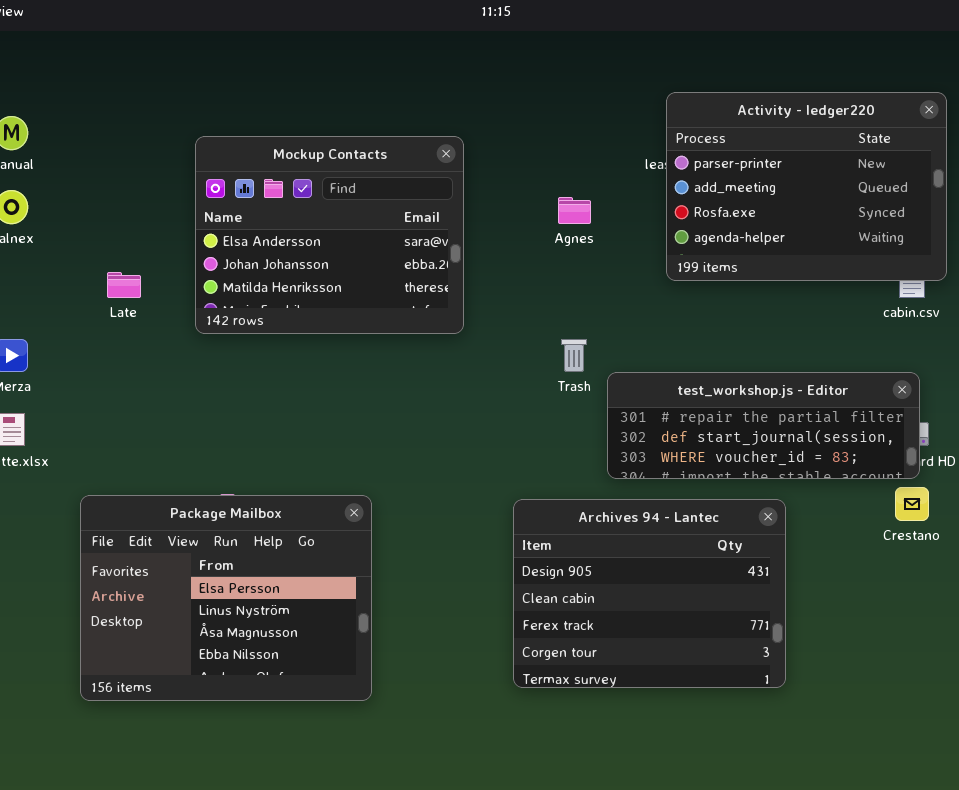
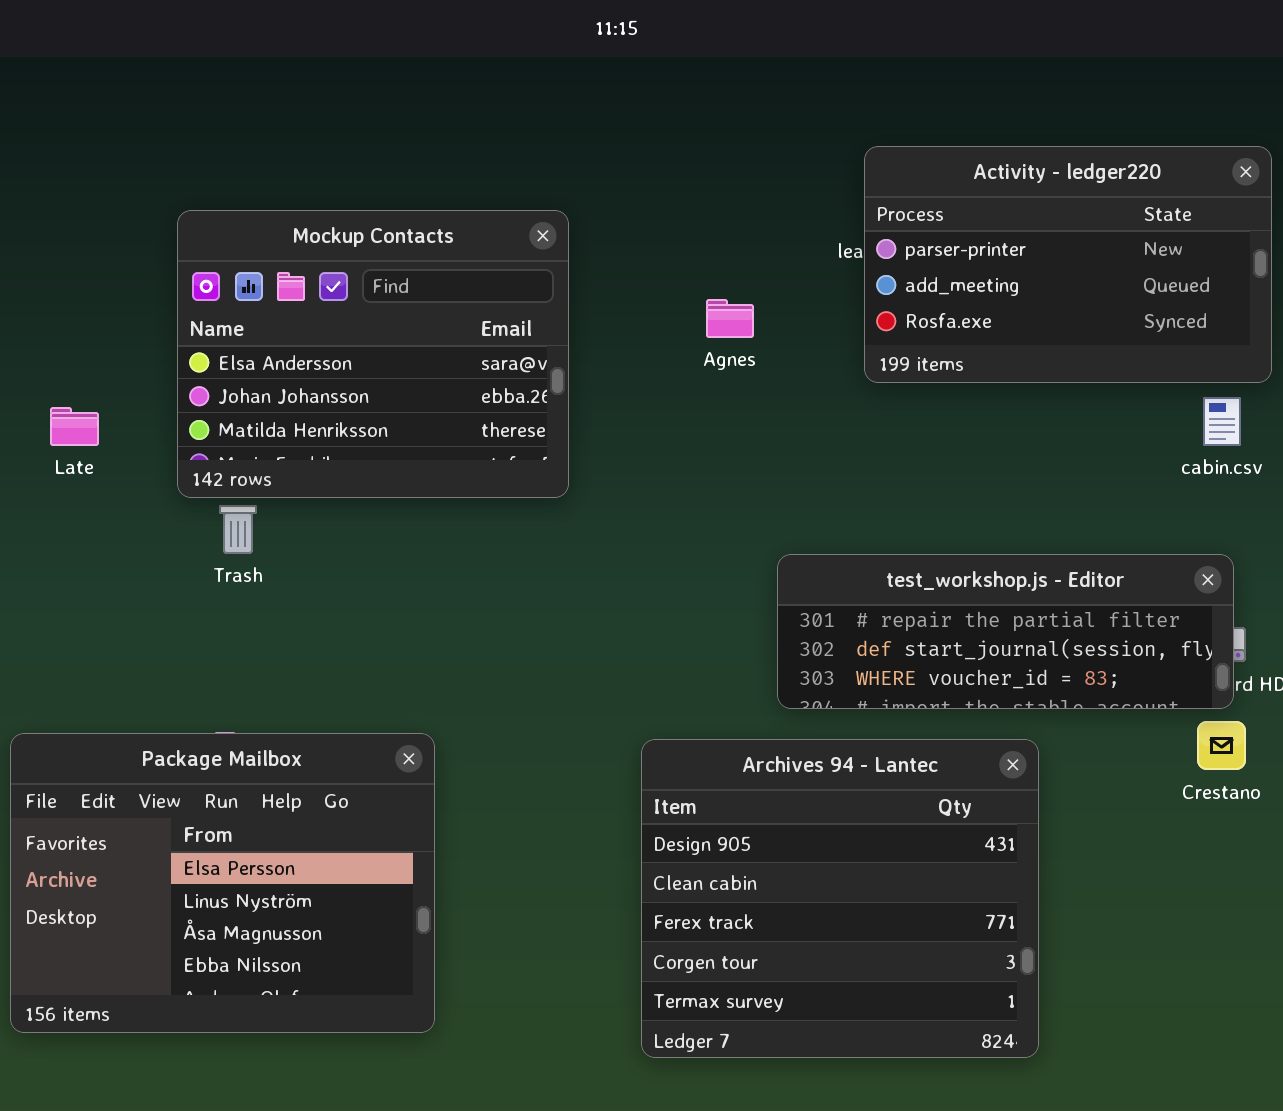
Activity - ledger220: [666,92,947,281] -> [864,146,1272,383], resized
Trash: [561,339,587,372] -> [219,505,257,554], moved
Archives 94 - Lantec: [513,499,786,688] -> [641,739,1039,1058], resized

